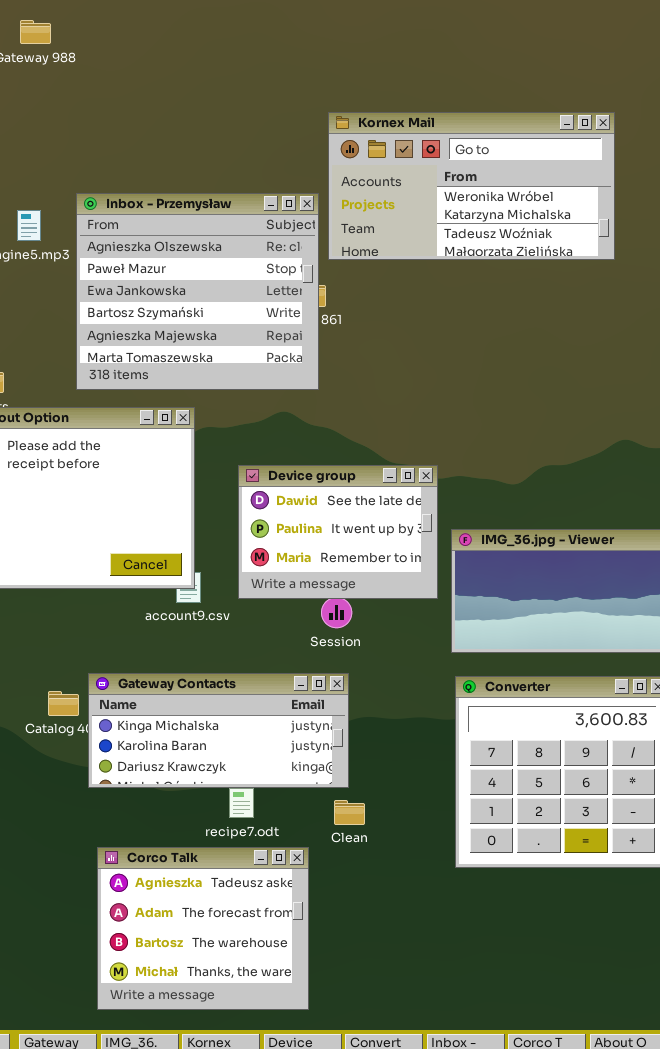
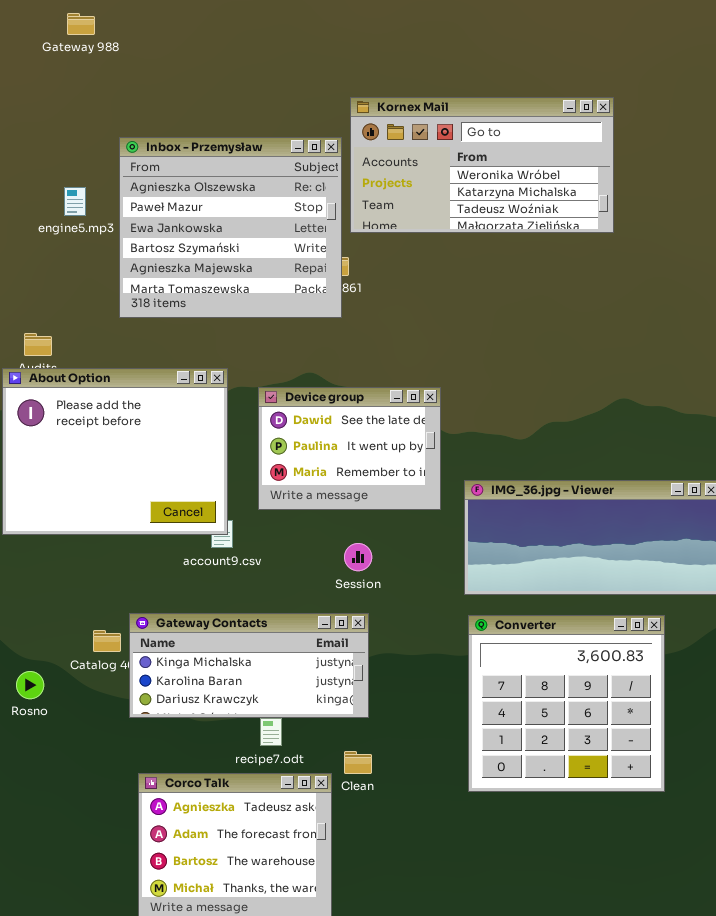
Inbox - Przemysław: [76,193,319,390] -> [119,137,342,318], moved
Device group: [238,465,438,599] -> [258,387,441,510], moved
Clean: [334,800,365,825] -> [344,751,372,774], moved

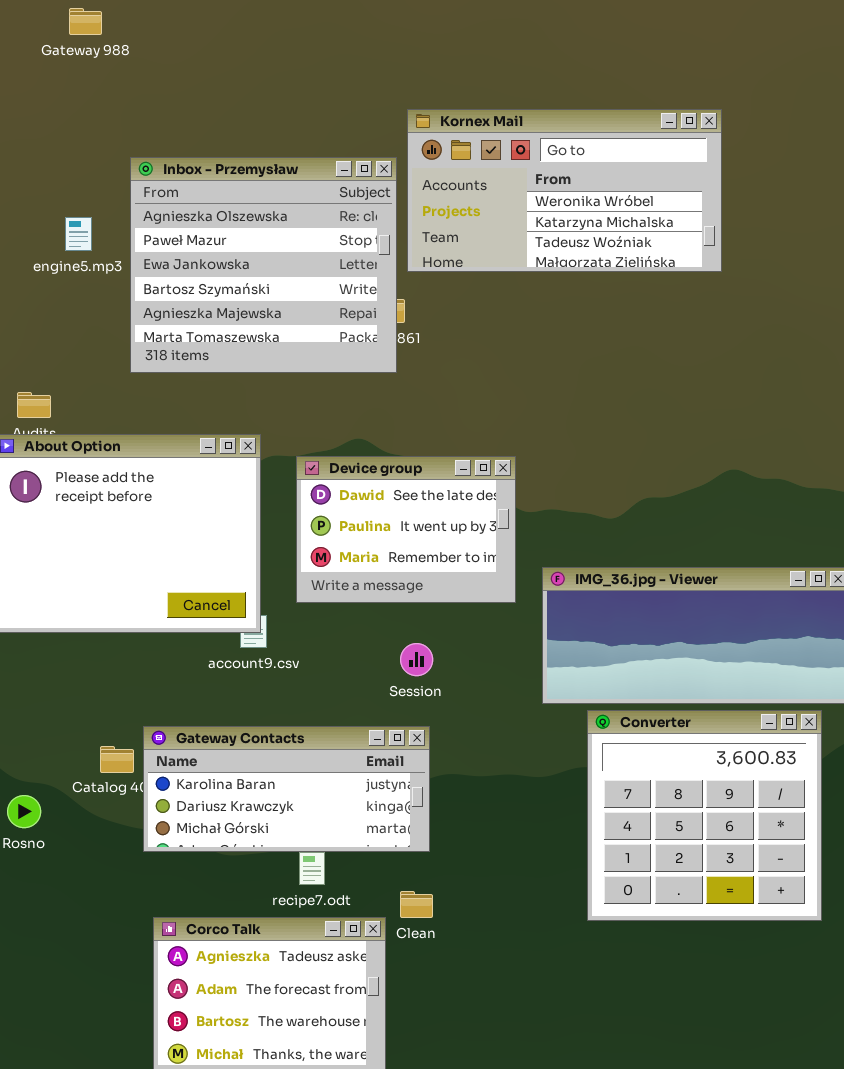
Gateway Contacts: [129,613,369,718] -> [143,726,430,852], scrolled down 1 row
Converter: [468,615,665,792] -> [587,710,822,921], moved

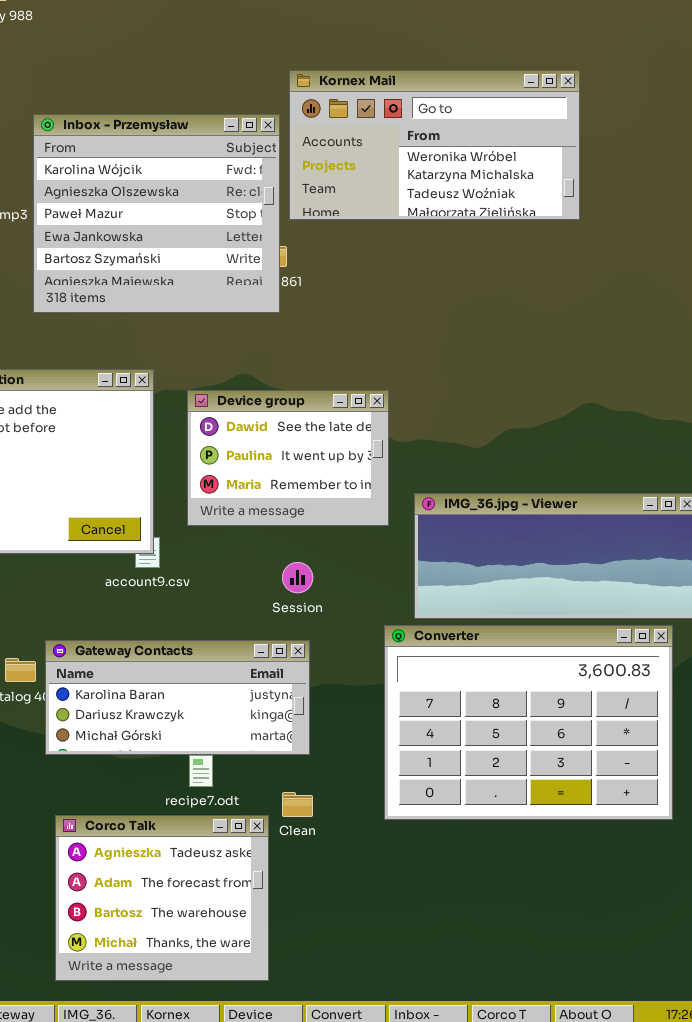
Inbox - Przemysław: [130,157,397,373] -> [33,114,280,313], scrolled up 1 row
Converter: [587,710,822,921] -> [384,625,673,820], resized

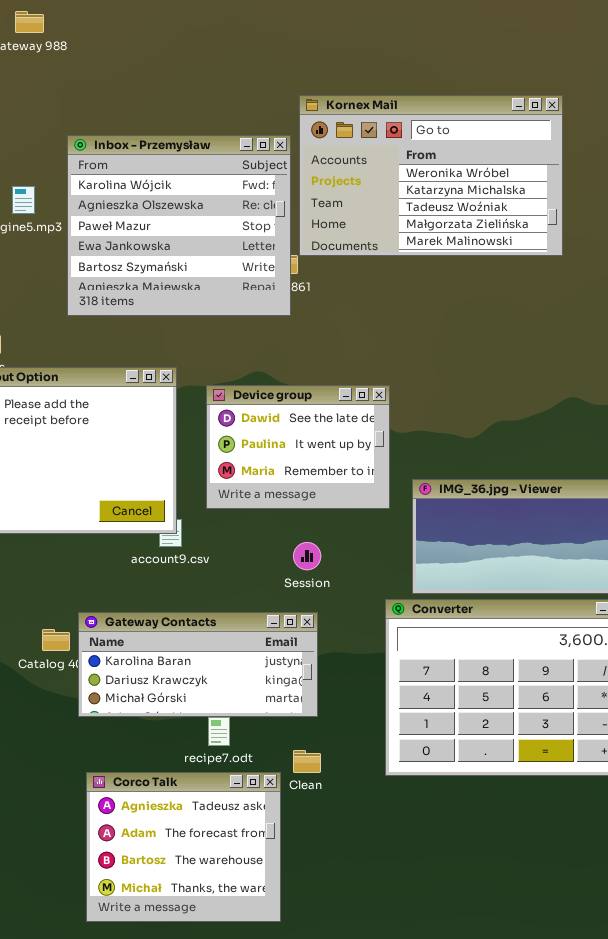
Kornex Mail: [289,70,580,220] -> [299,95,563,256], resized

